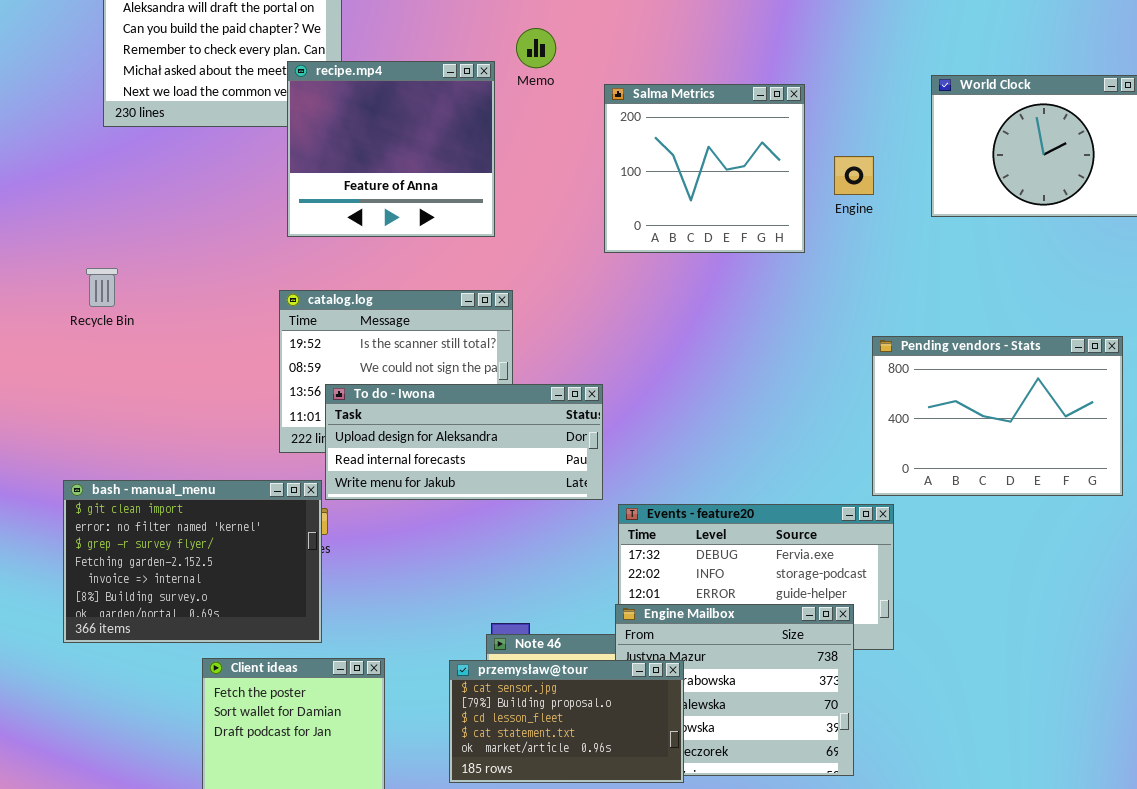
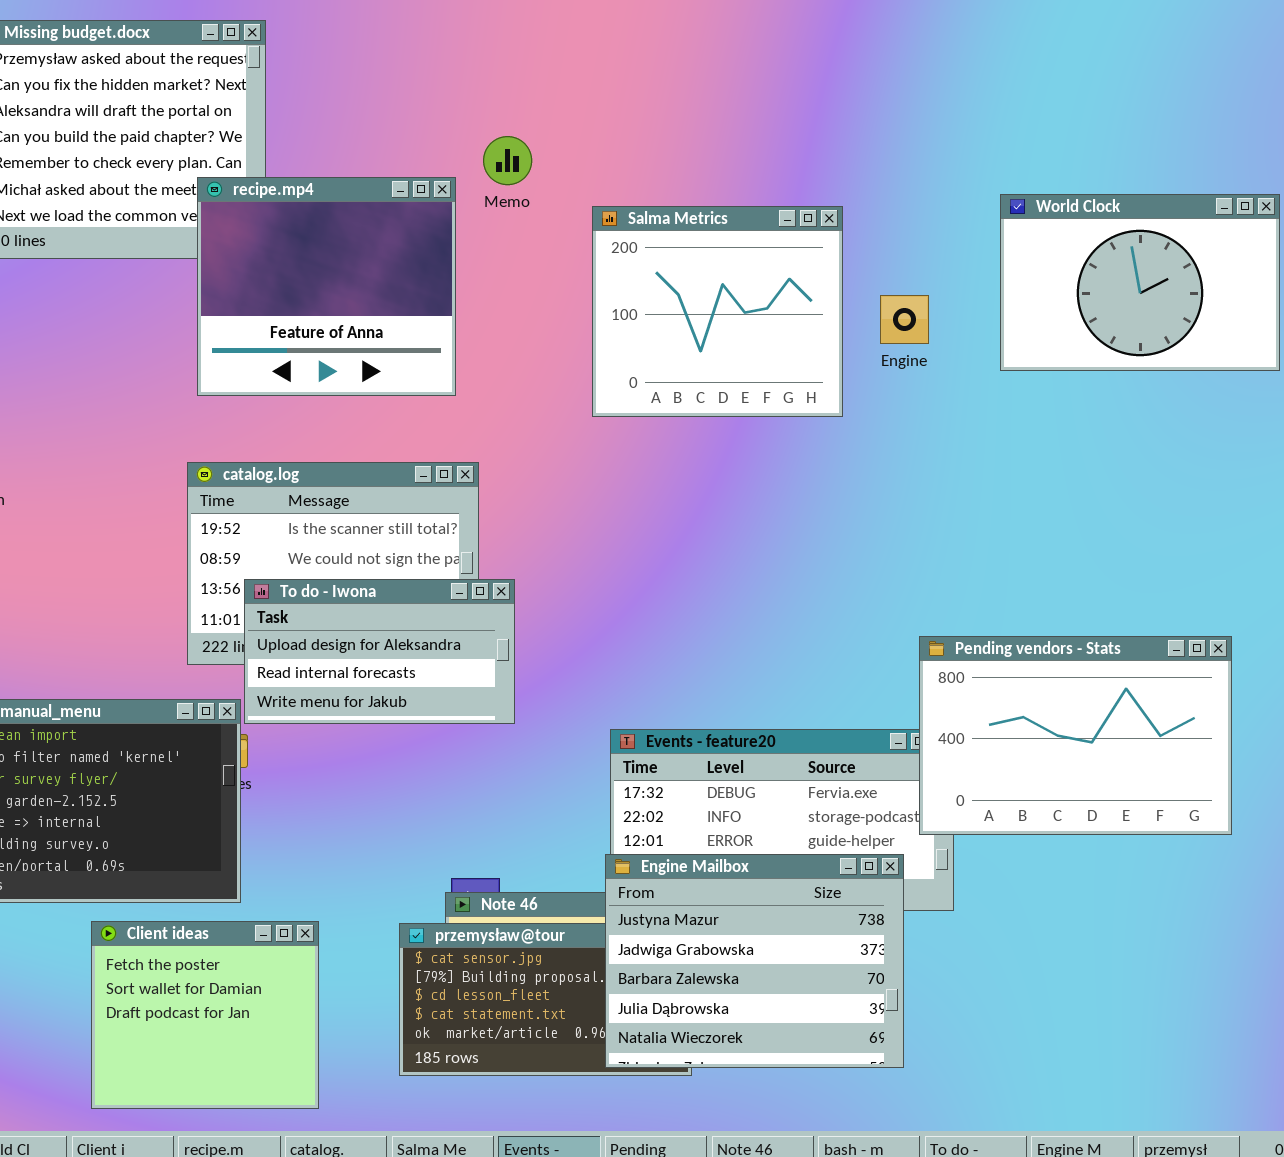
Pending vendors - Stats: [872,336,1123,496] -> [919,636,1232,835], moved
To do - Iwona: [325,384,603,500] -> [244,579,515,724], resized
Engine Mailbox: [615,604,854,776] -> [605,854,904,1068], raised

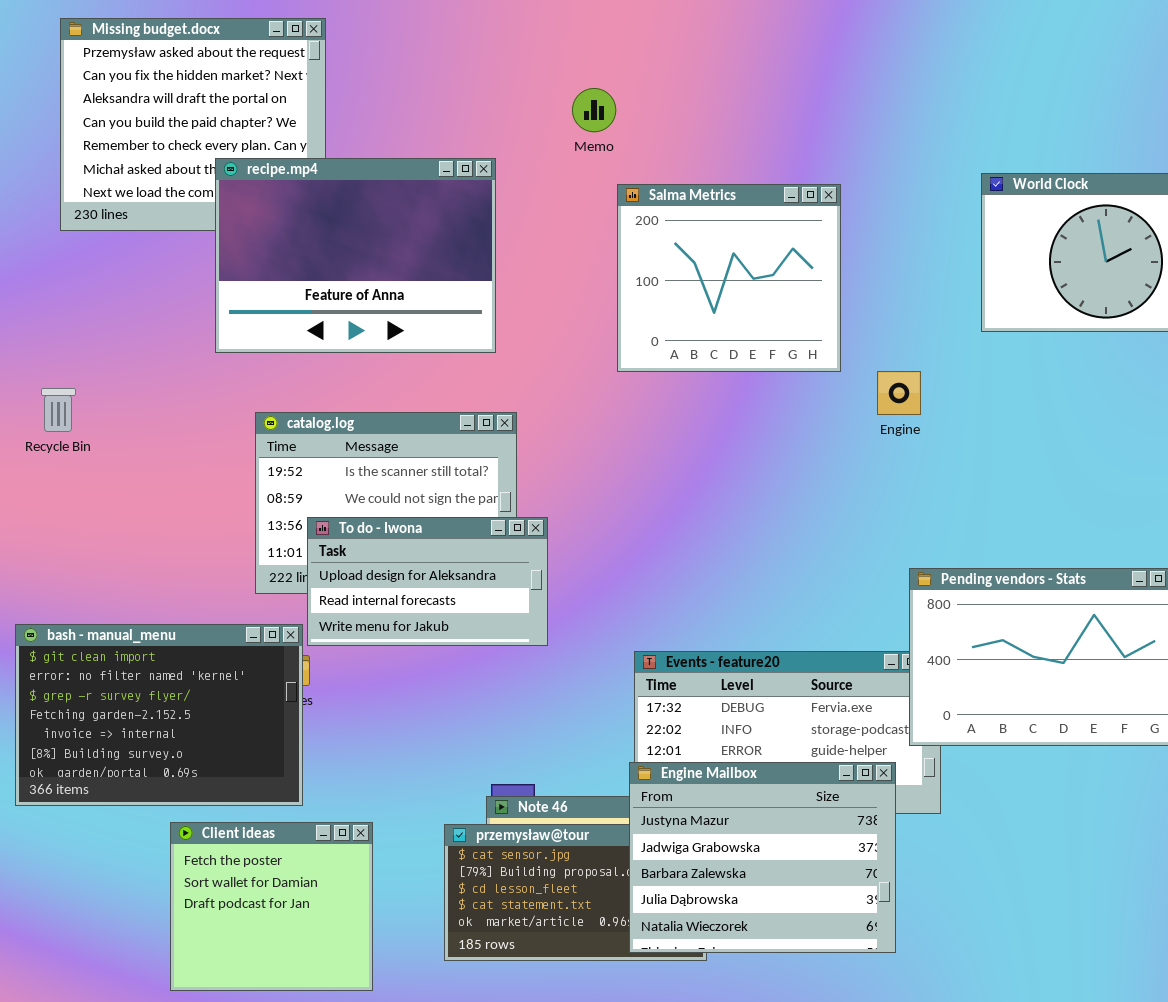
Memo: [483,136,532,185] -> [572,88,616,132], moved
recipe.mp4: [197,177,456,396] -> [215,158,496,353], resized
Engine: [880,295,929,344] -> [877,371,921,415], moved

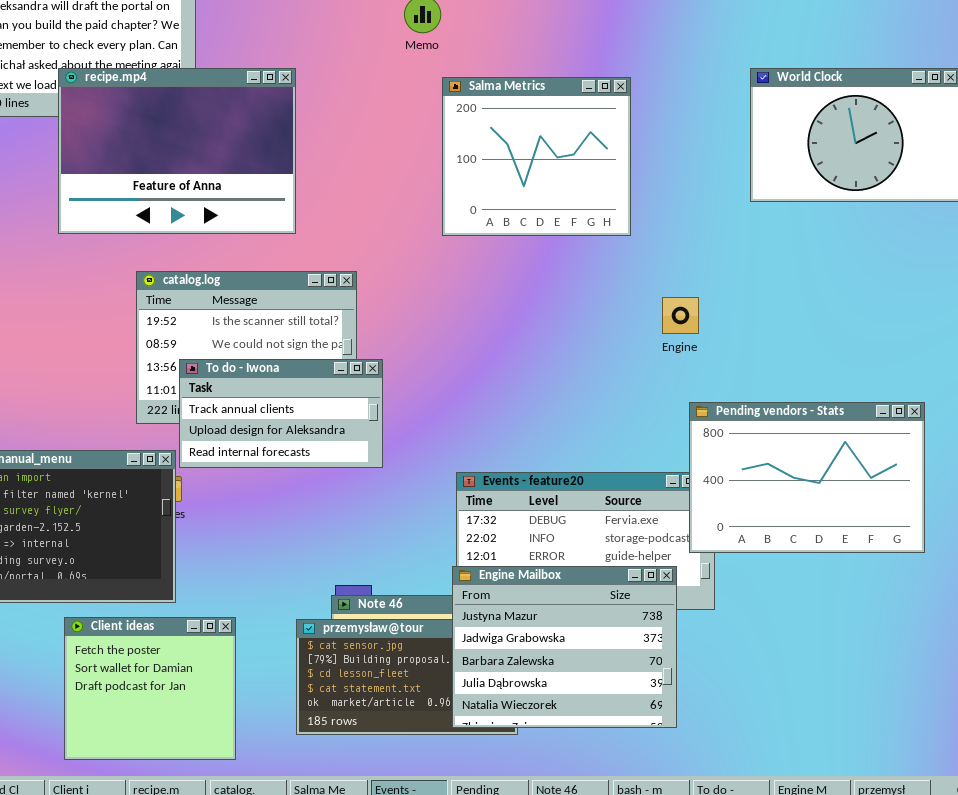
recipe.mp4: [215,158,496,353] -> [58,68,296,234], moved
Engine: [877,371,921,415] -> [662,297,699,334], moved
To do - Iwona: [307,517,548,646] -> [179,359,383,468], scrolled up 1 row

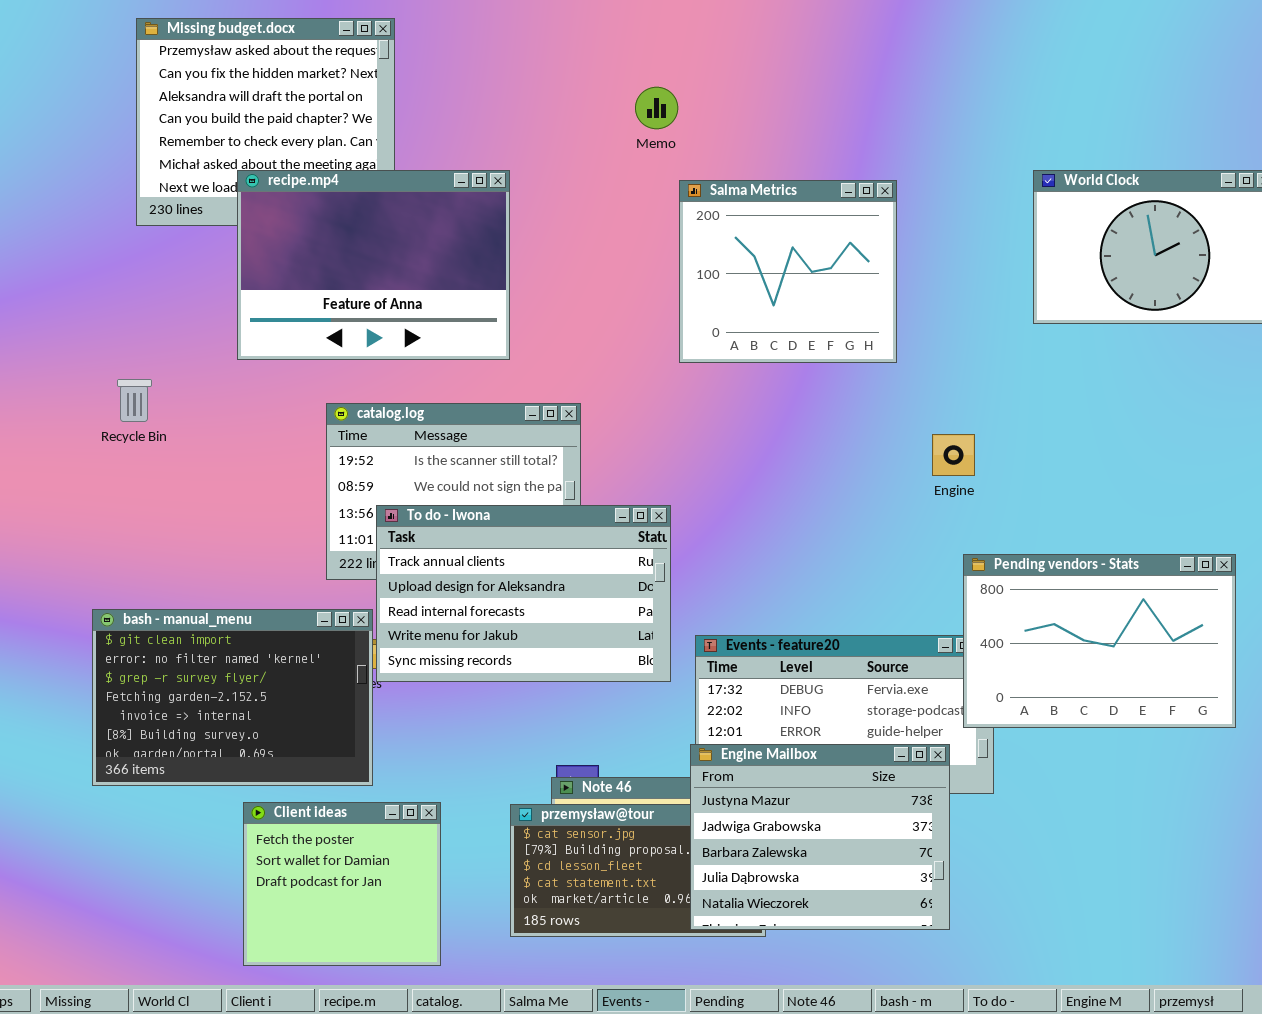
To do - Iwona: [179,359,383,468] -> [376,505,671,682], resized

